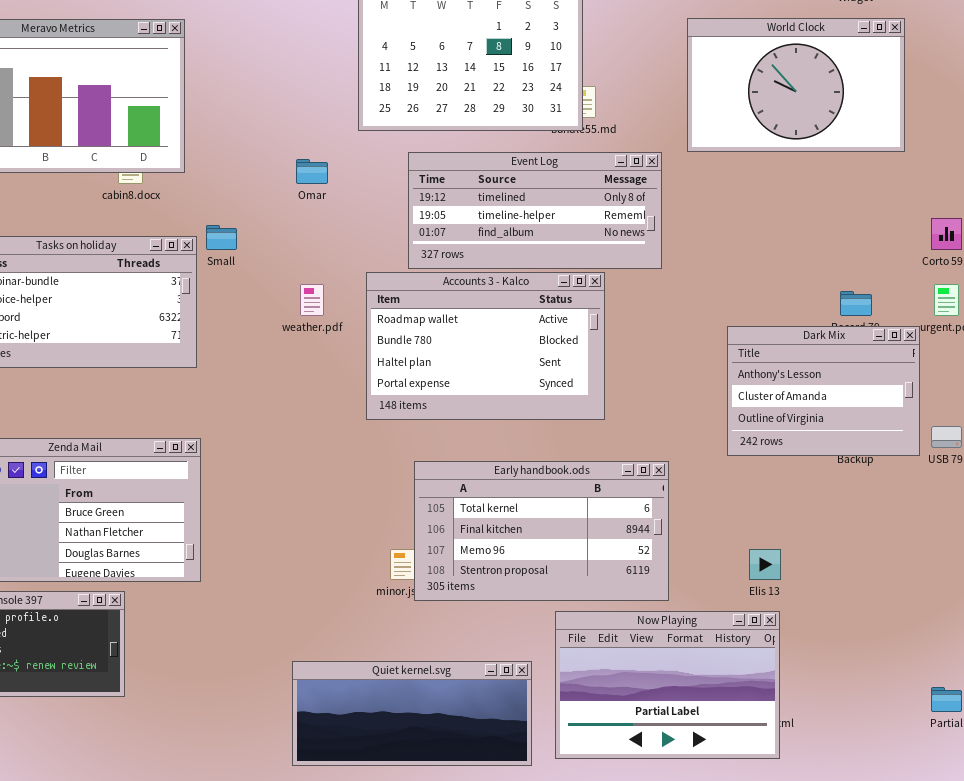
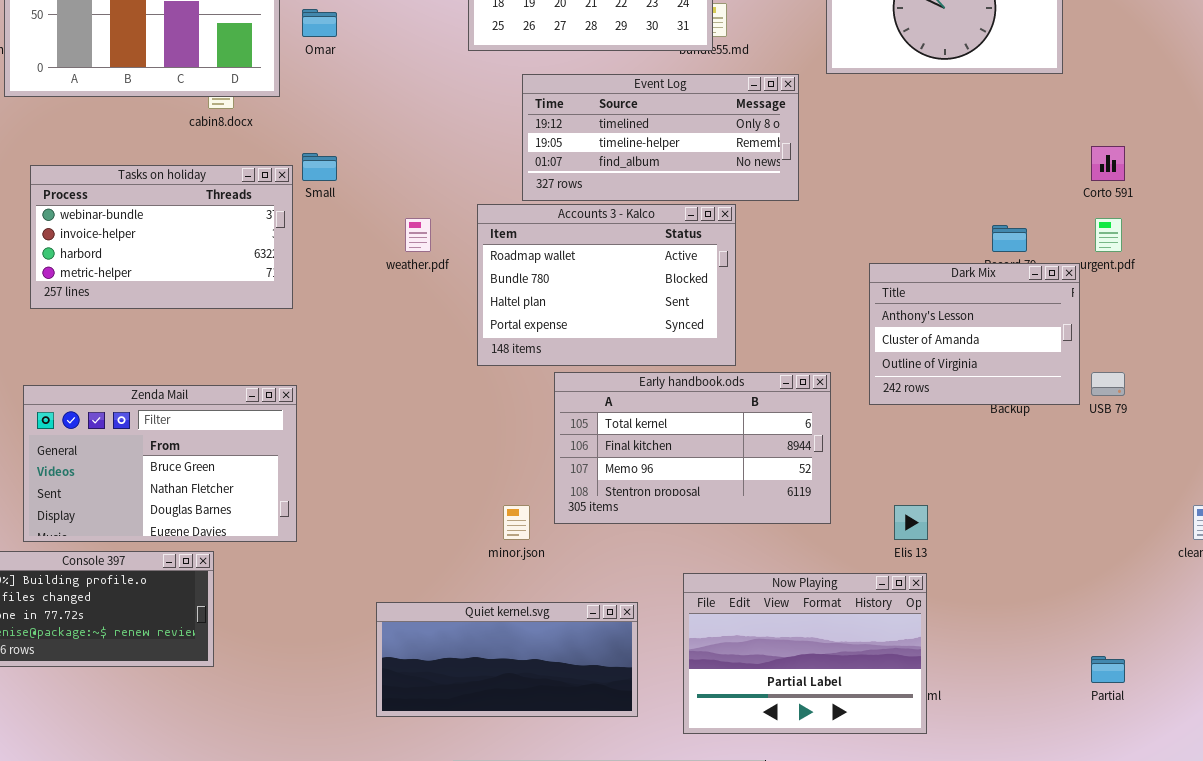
Omar: [296,159,328,184] -> [302,9,337,37], moved
Early handbook.ods: [414,461,669,601] -> [554,372,831,524], moved
Quiet kernel.svg: [292,661,532,766] -> [376,602,638,717], moved

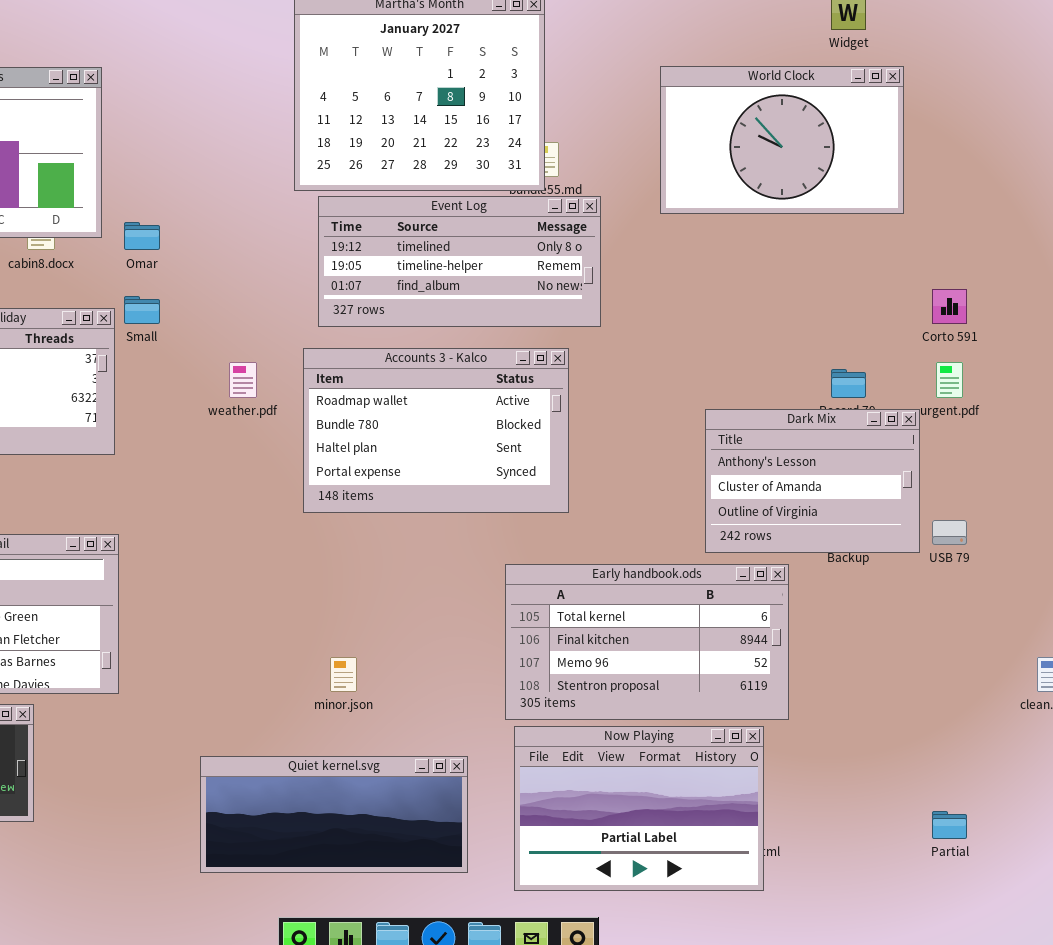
Omar: [302,9,337,37] -> [124,222,160,250], moved
Event Log: [522,74,799,201] -> [318,196,601,327], moved
Early handbook.ods: [554,372,831,524] -> [505,564,789,720], moved

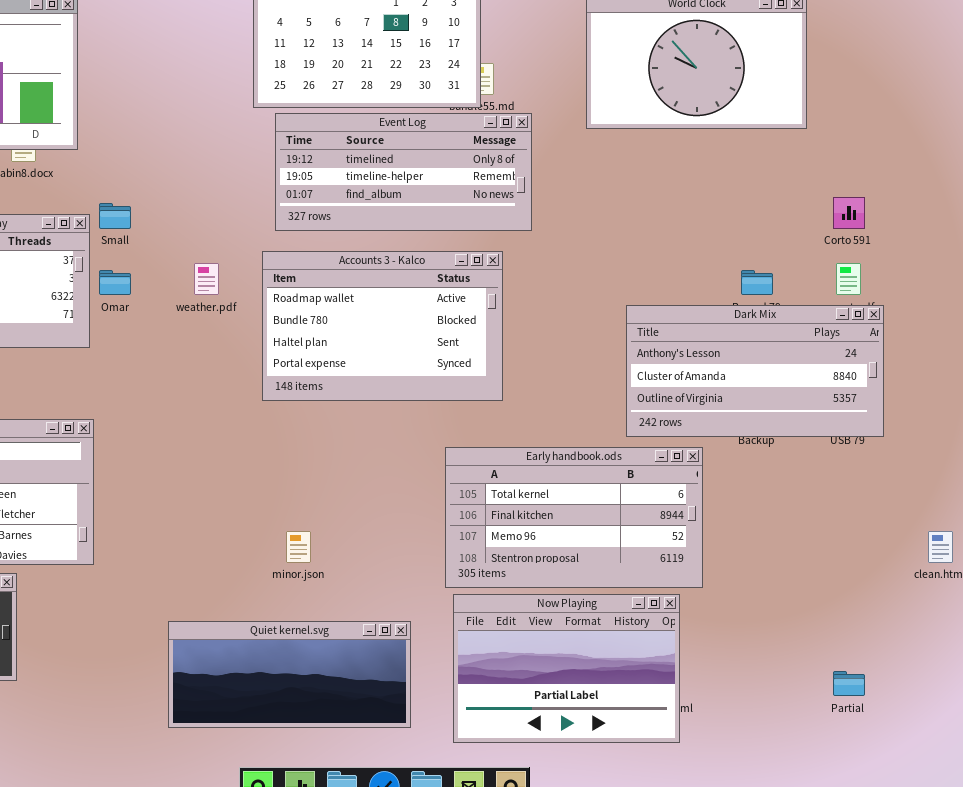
Omar: [124,222,160,250] -> [99,270,131,295], moved
Dark Mix: [705,409,920,553] -> [626,305,884,437], resized

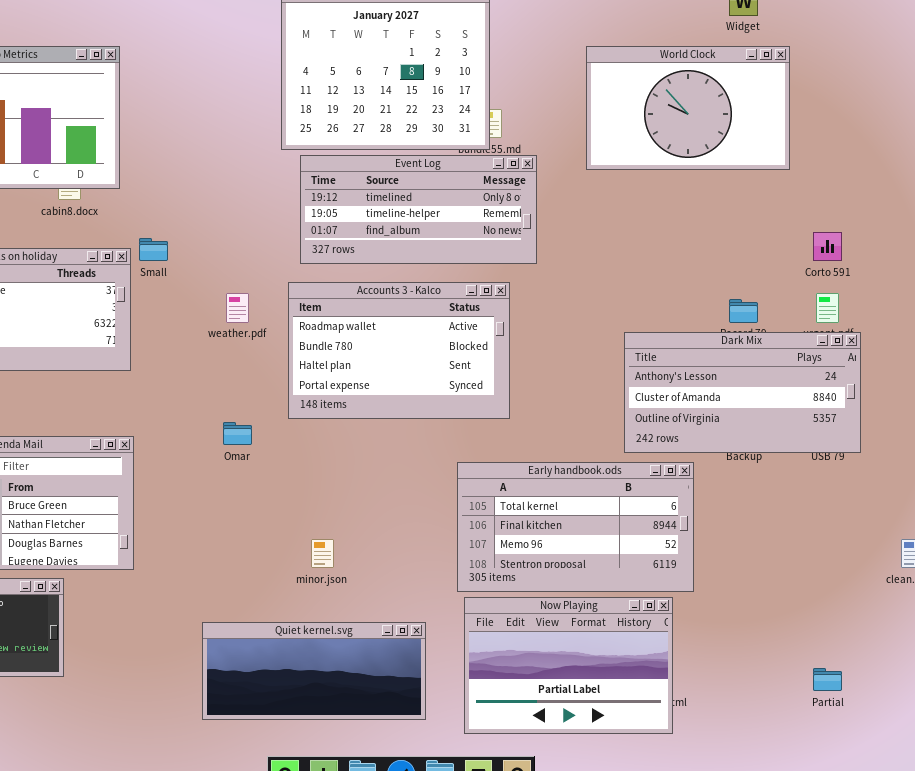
Omar: [99,270,131,295] -> [223,422,252,445], moved

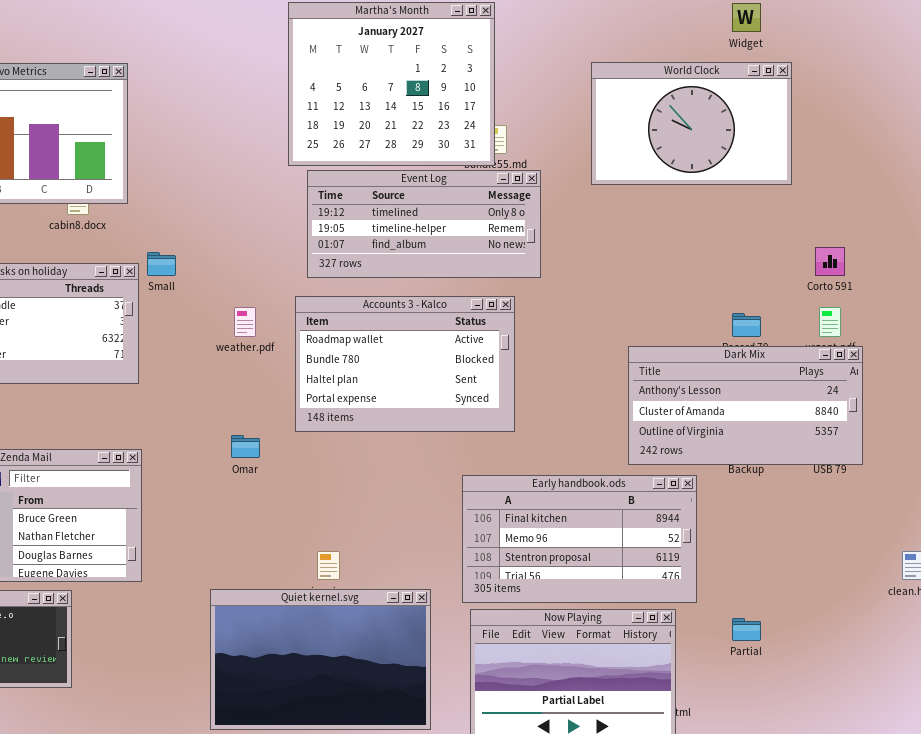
Early handbook.ods: [457,462,694,592] -> [462,475,697,603], scrolled down 1 row
Quiet kernel.svg: [202,622,426,720] -> [210,589,431,730], resized
Partial: [813,668,842,691] -> [732,618,761,641], moved

